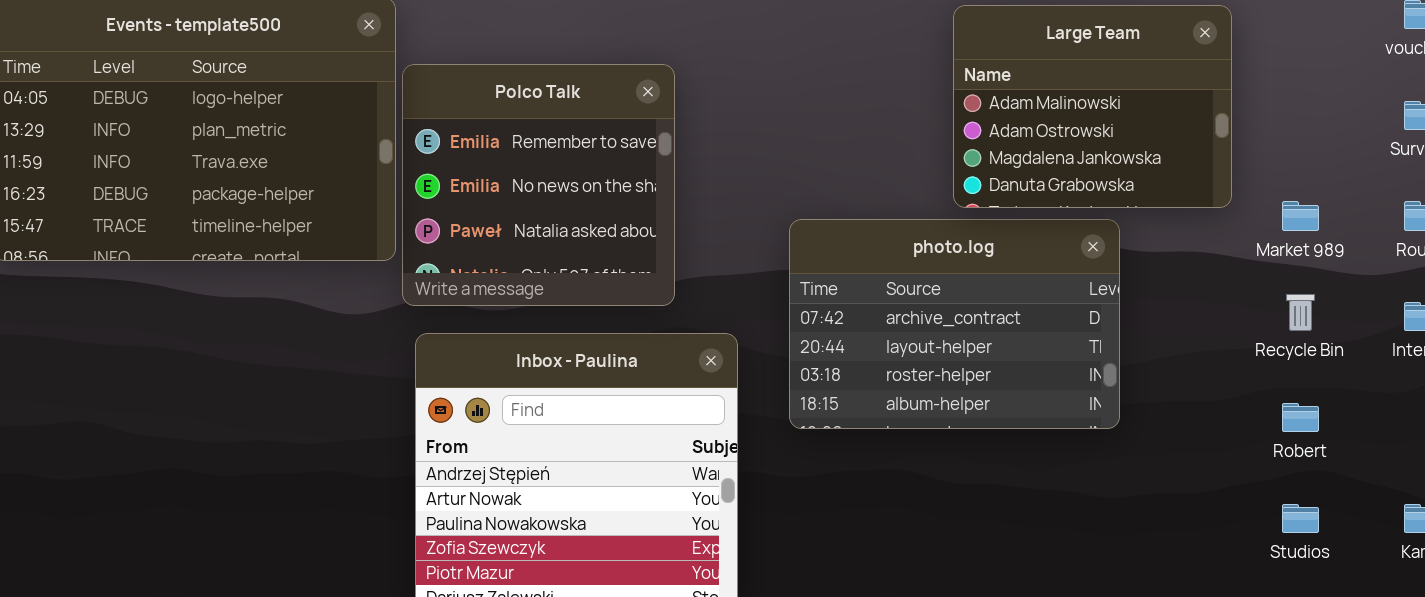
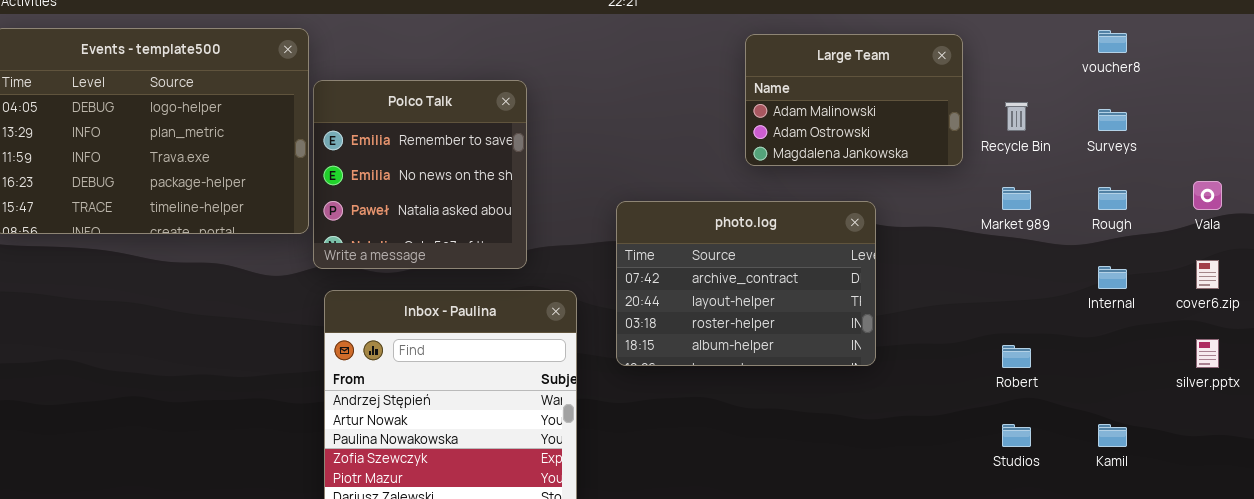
Large Team: [953,5,1232,208] -> [745,34,963,166], resized
Recycle Bin: [1286,294,1315,331] -> [1005,102,1028,131], moved

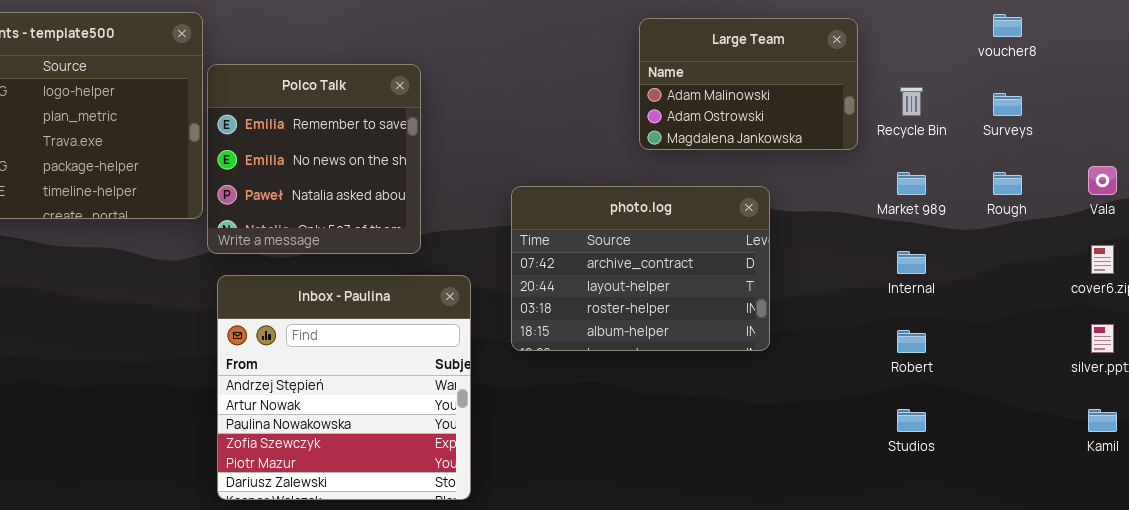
Internal: [1098,266,1127,289] -> [897,251,926,274], moved
Kamil: [1098,424,1127,447] -> [1088,409,1117,432], moved

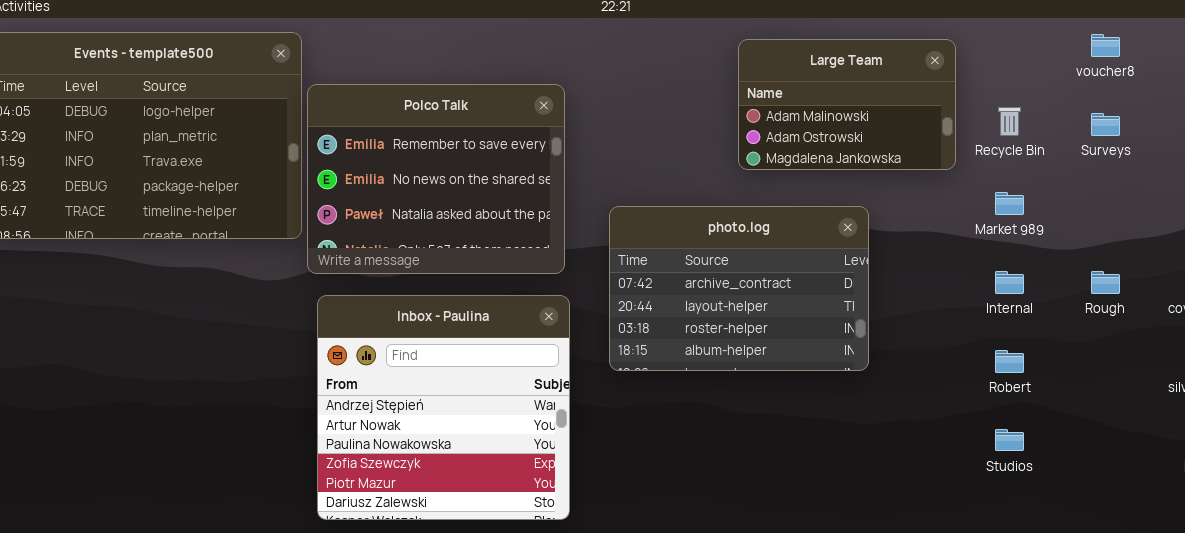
Polco Talk: [207,64,421,254] -> [307,84,565,274], resized
Rough: [993,172,1022,195] -> [1091,271,1120,294], moved

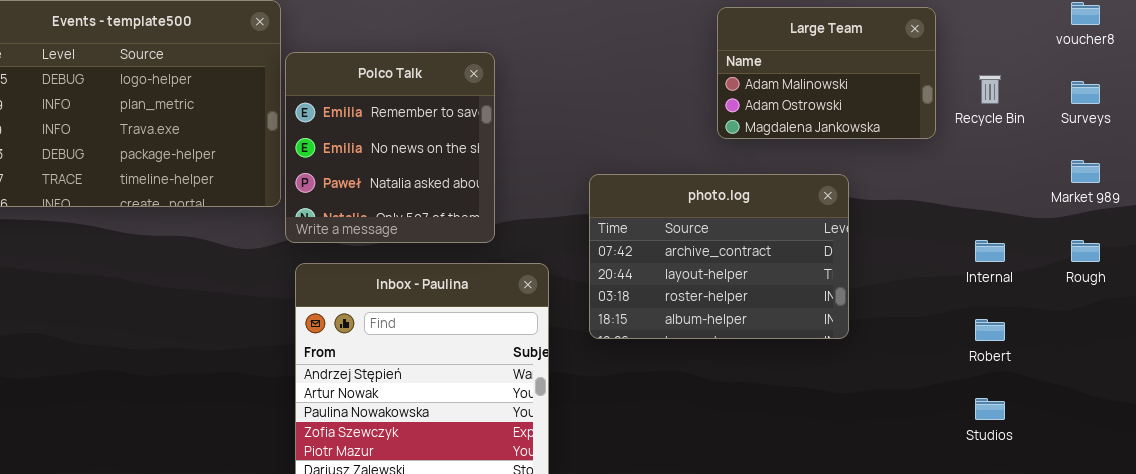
Polco Talk: [307,84,565,274] -> [285,52,495,243], resized
Market 989: [995,192,1024,215] -> [1071,160,1100,183], moved

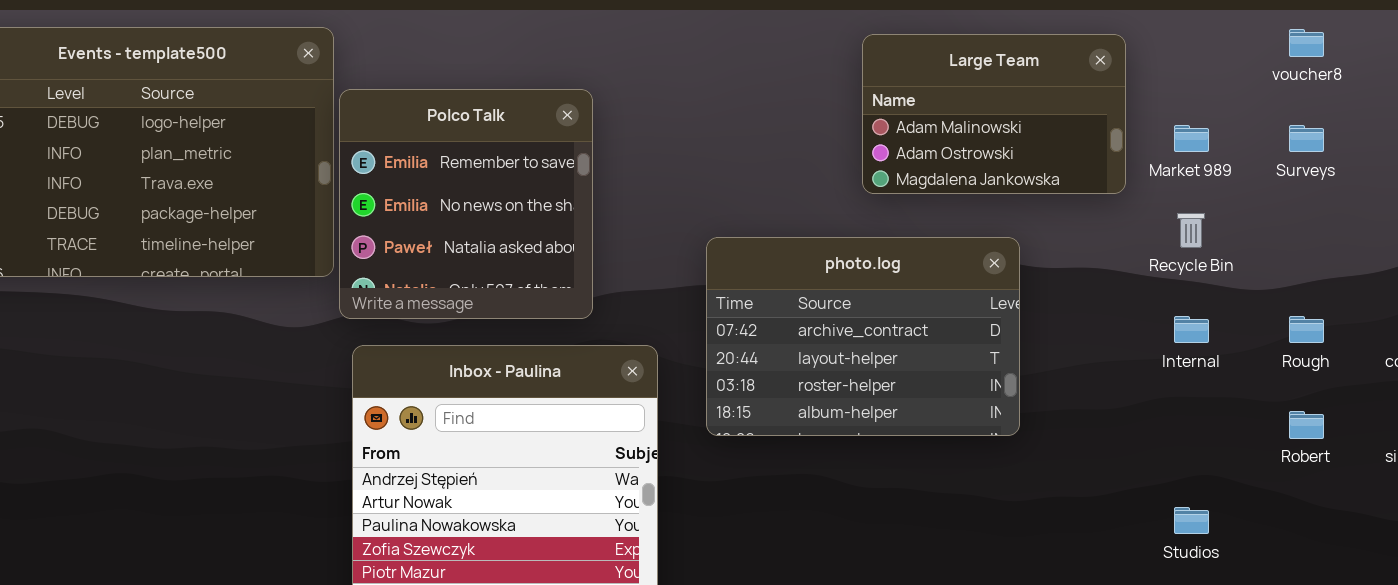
Recycle Bin: [979,75,1001,104] -> [1177,213,1205,248], moved
Market 989: [1071,160,1100,183] -> [1174,125,1209,152], moved
Robert: [975,319,1005,341] -> [1289,411,1324,439], moved

